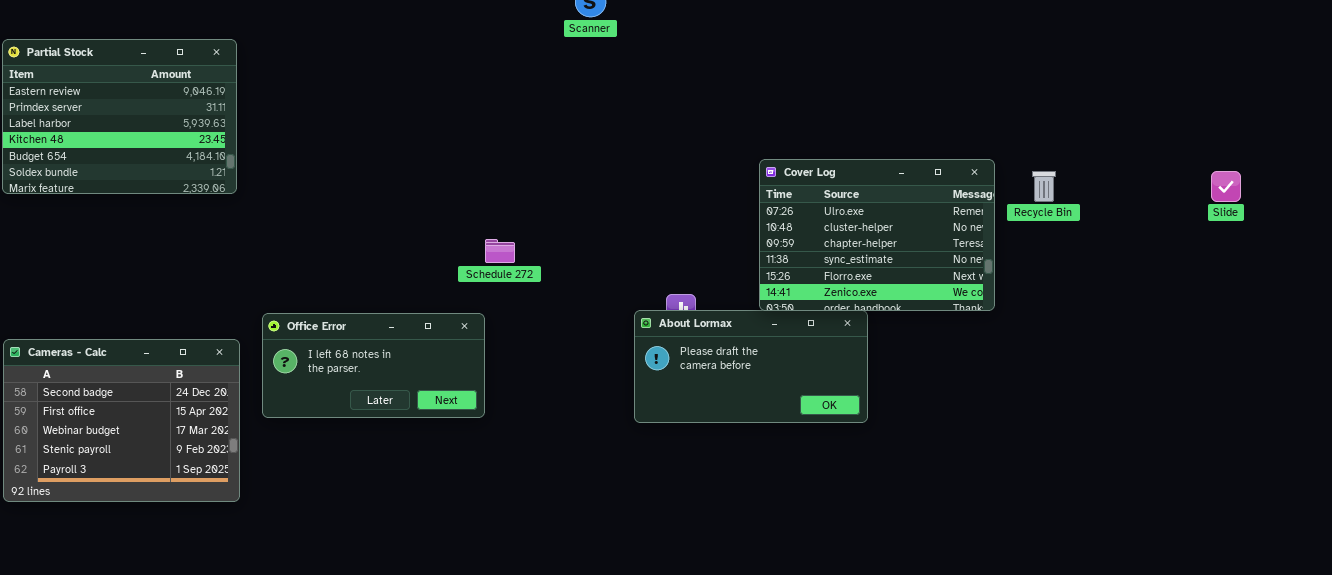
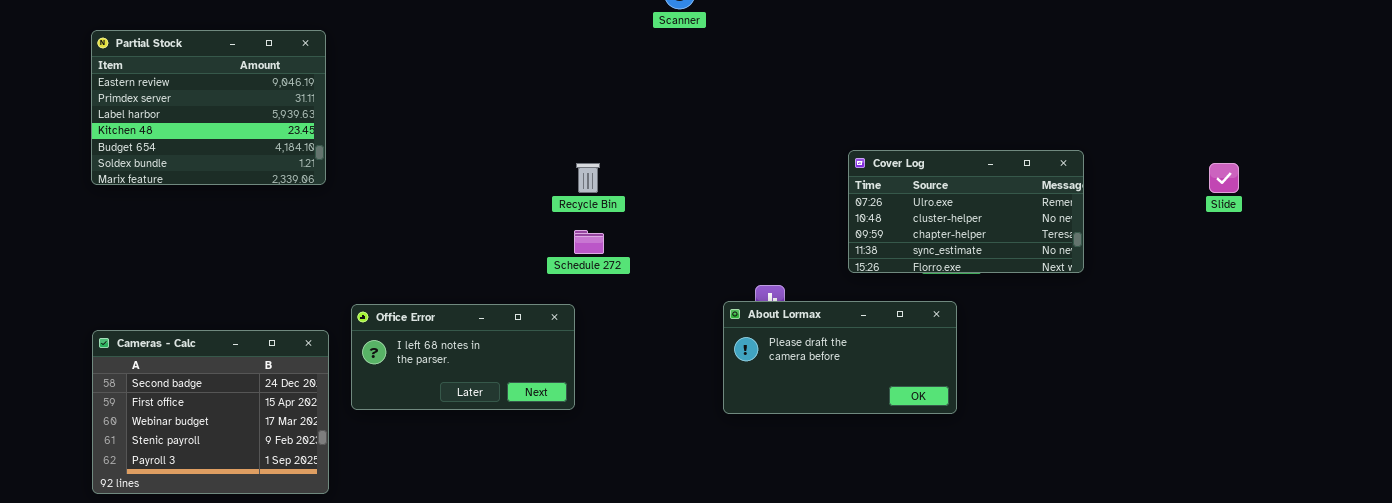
Cover Log: [759,159,995,311] -> [848,150,1084,273], resized
Recycle Bin: [1032,171,1056,202] -> [576,163,600,193], moved
Slide: [1211,171,1241,202] -> [1209,163,1239,193], moved

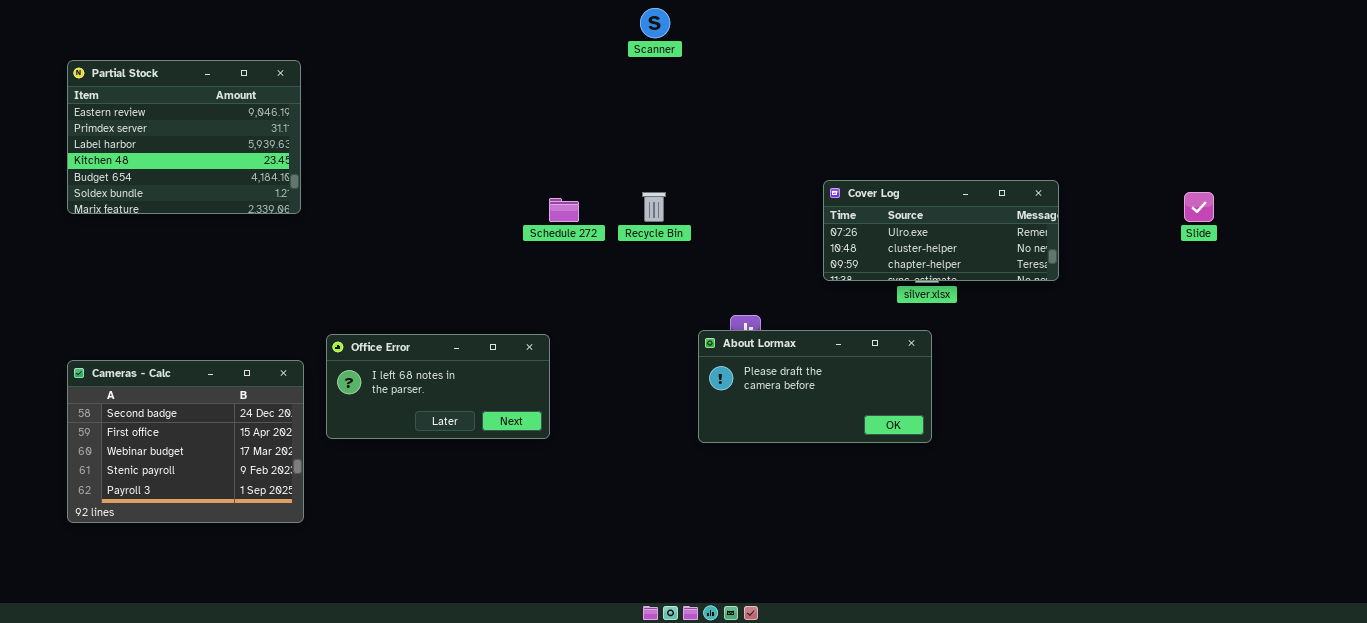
Cover Log: [848,150,1084,273] -> [823,180,1059,281], resized
Recycle Bin: [576,163,600,193] -> [642,192,666,222], moved
Schedule 272: [574,230,604,254] -> [549,198,579,222], moved

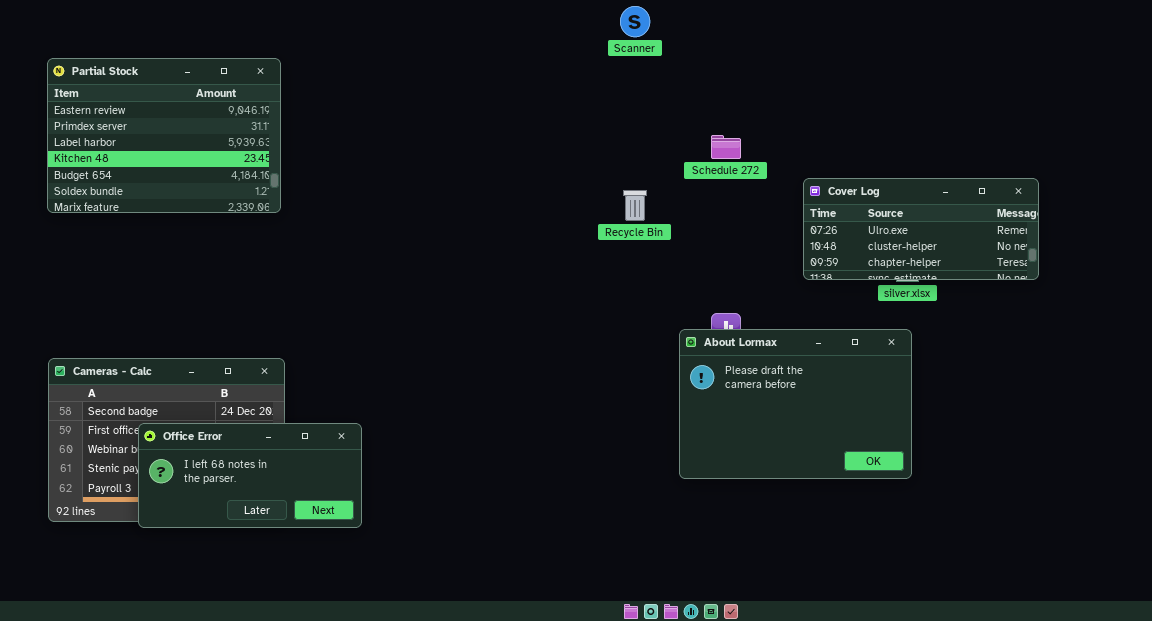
Schedule 272: [549,198,579,222] -> [711,135,741,159], moved
About Lormax: [698,330,932,443] -> [679,329,912,479], resized
Office Error: [326,334,550,439] -> [138,423,362,528], moved

